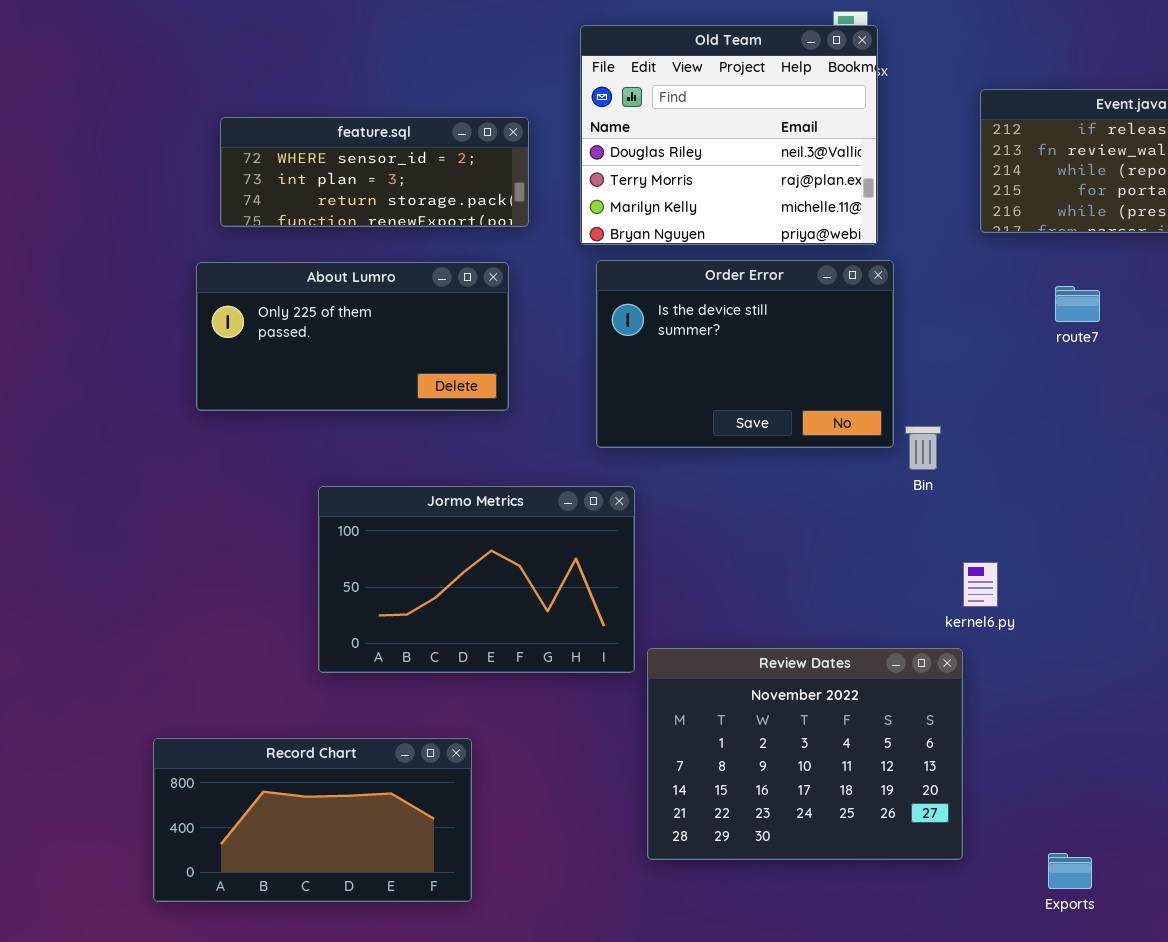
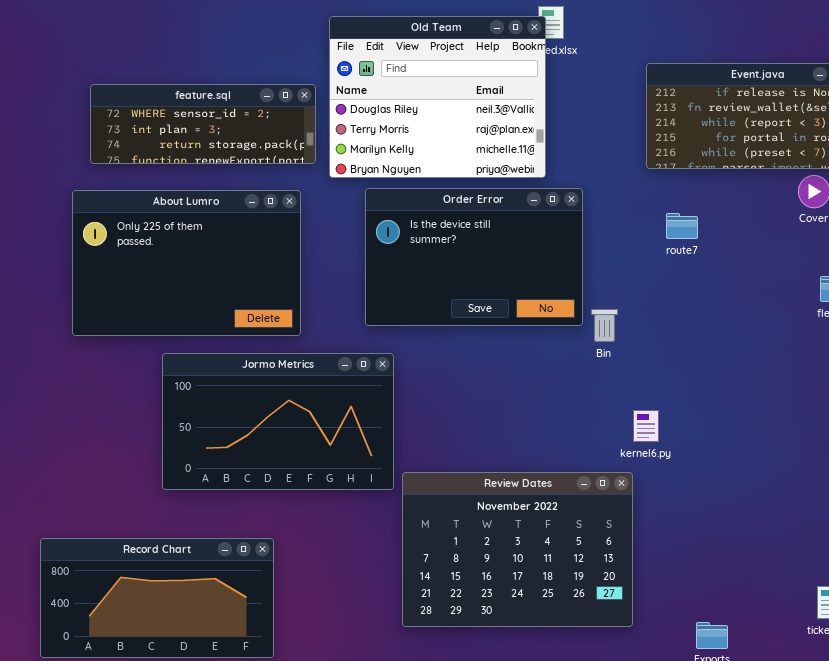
Old Team: [580,25,878,245] -> [329,16,546,178], moved
About Lumro: [196,262,509,411] -> [72,190,301,336], resized
route7: [1055,286,1100,322] -> [666,213,698,239], moved

